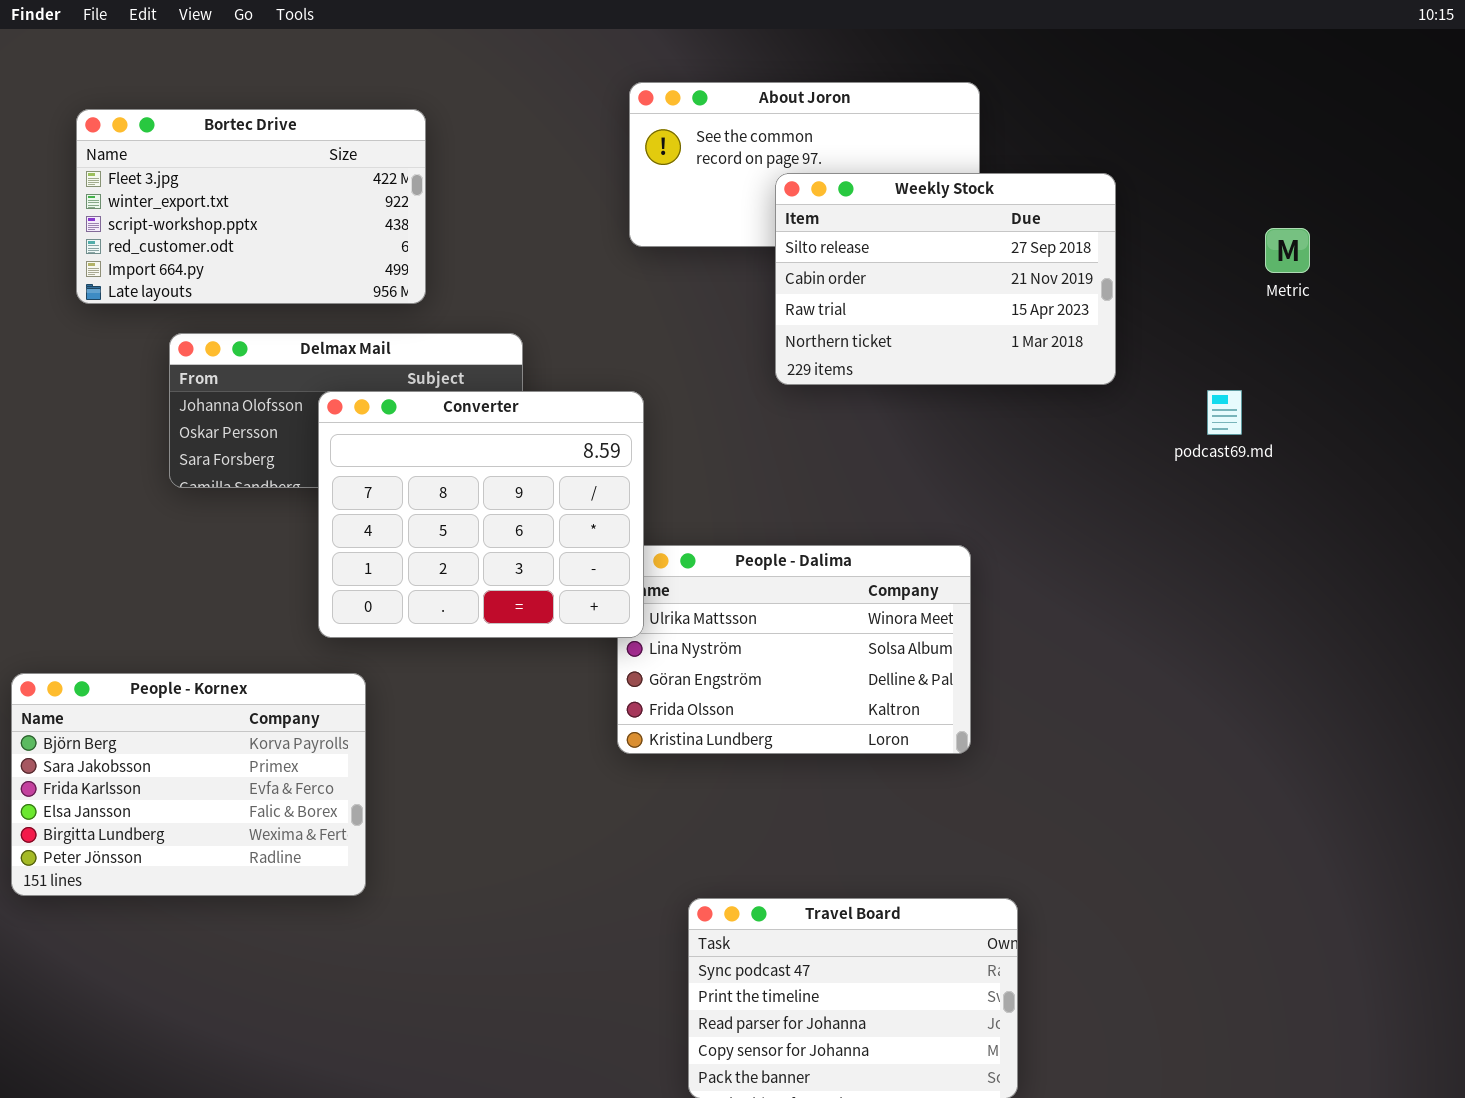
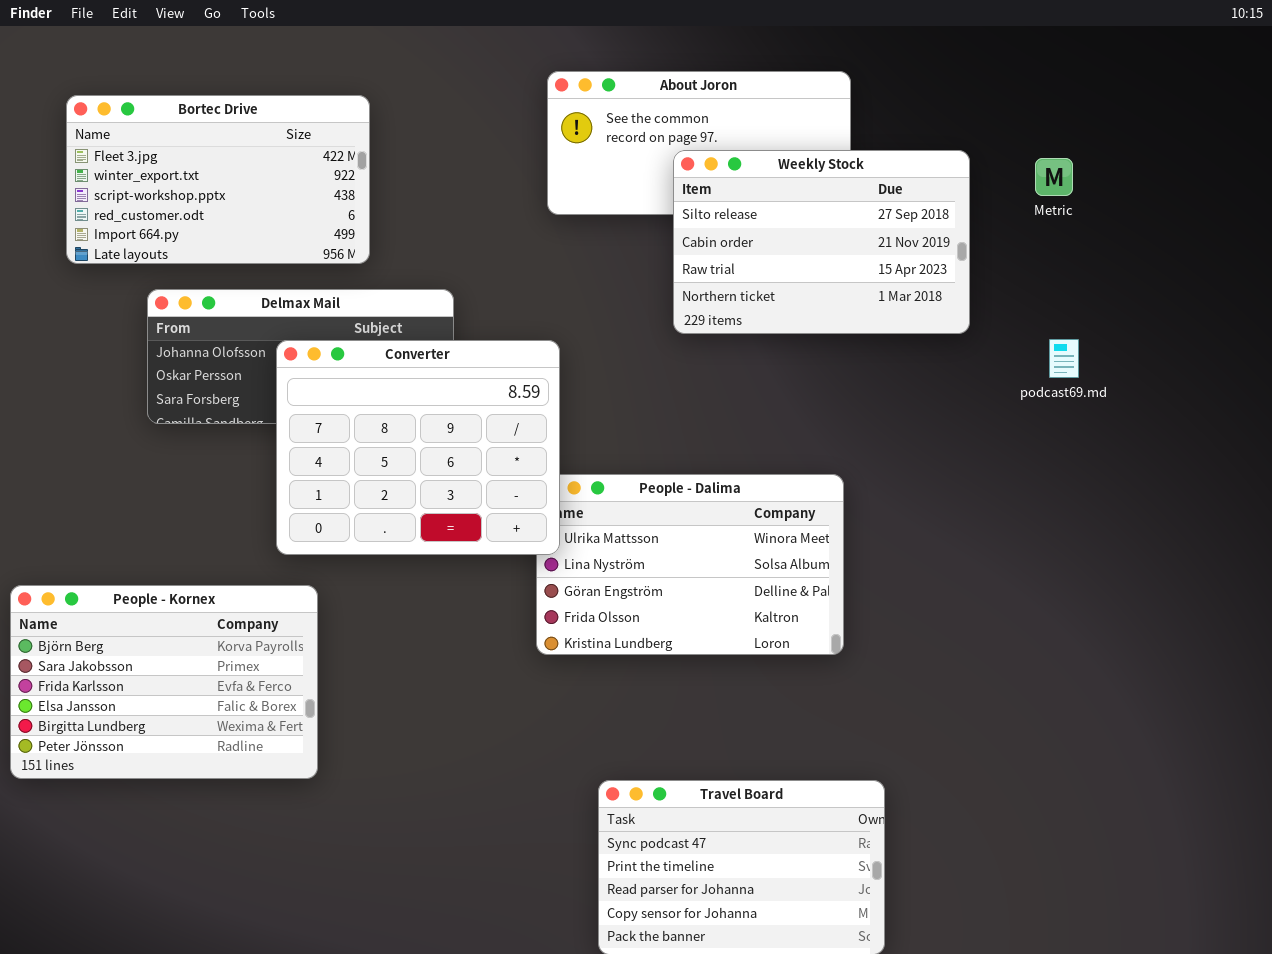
Metric: [1265,228,1310,273] -> [1035,158,1073,196], moved

